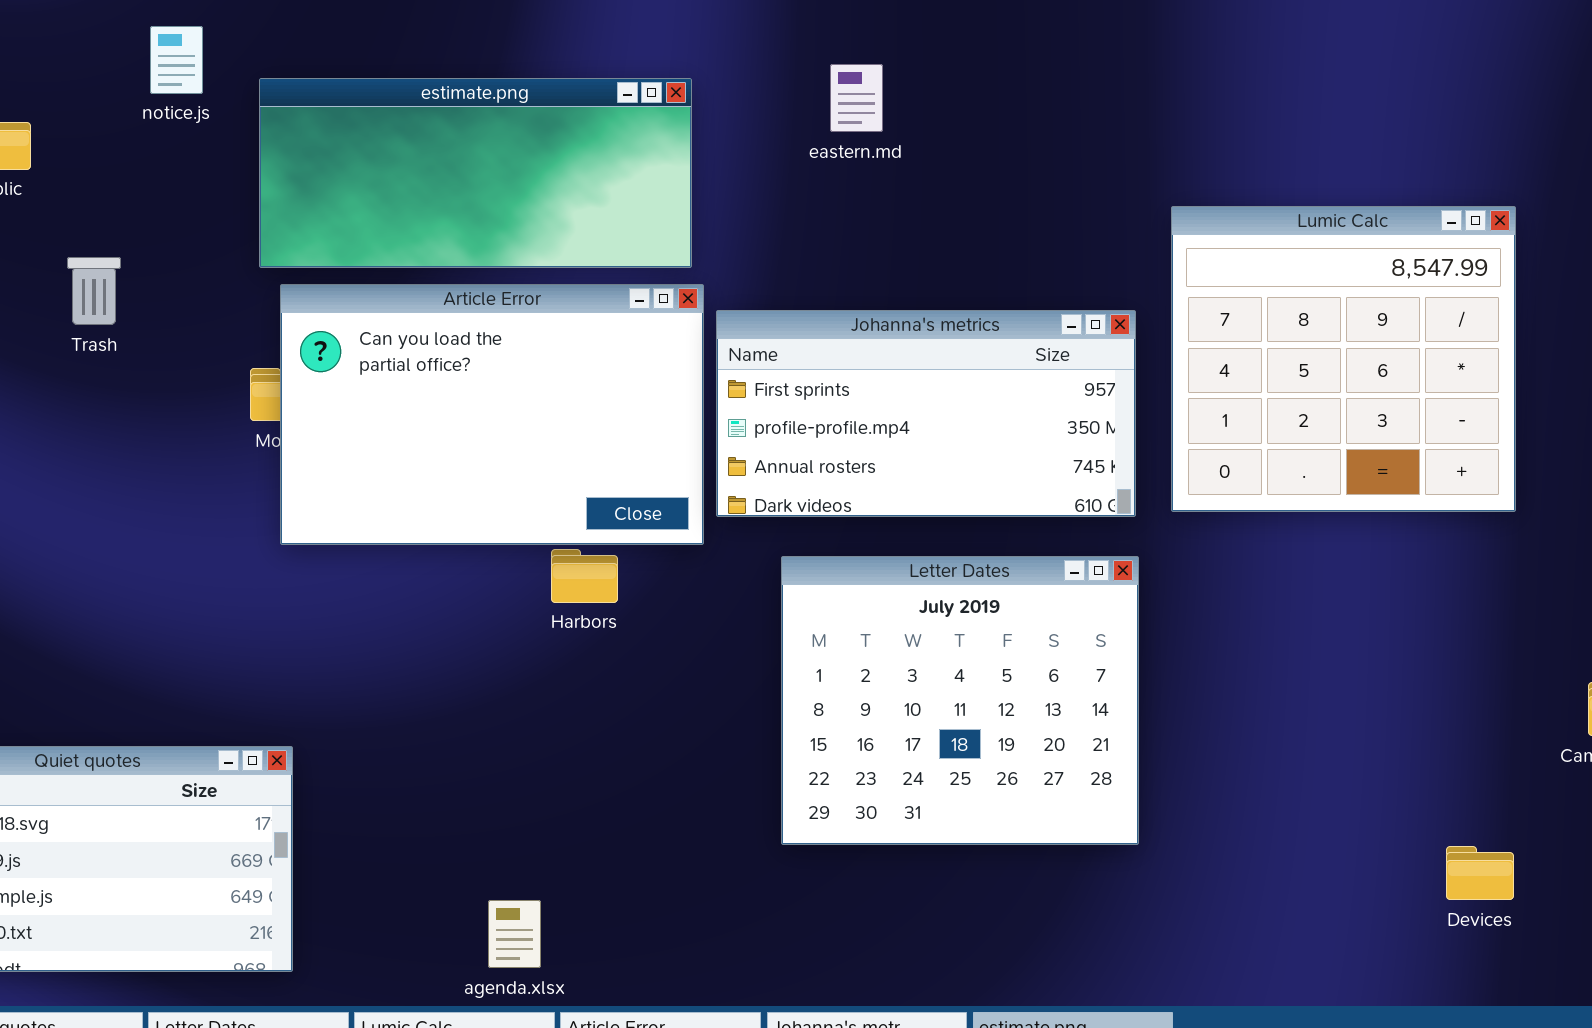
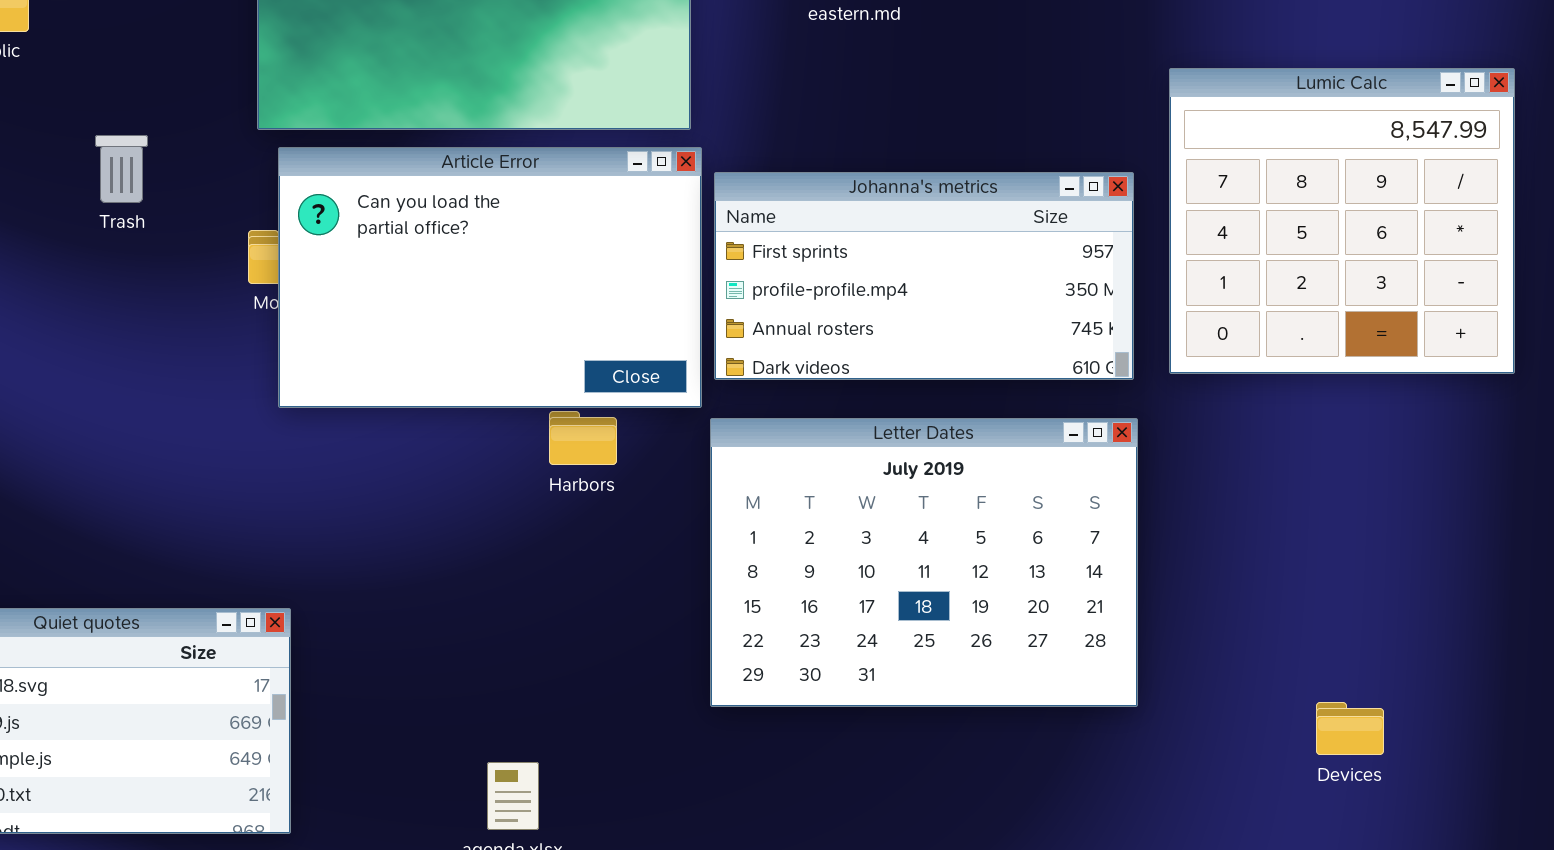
Trash: [67,257,121,325] -> [95,135,148,203], moved
Letter Dates: [781,556,1139,845] -> [710,418,1138,707], resized
Devices: [1446,846,1514,900] -> [1316,702,1384,755], moved

